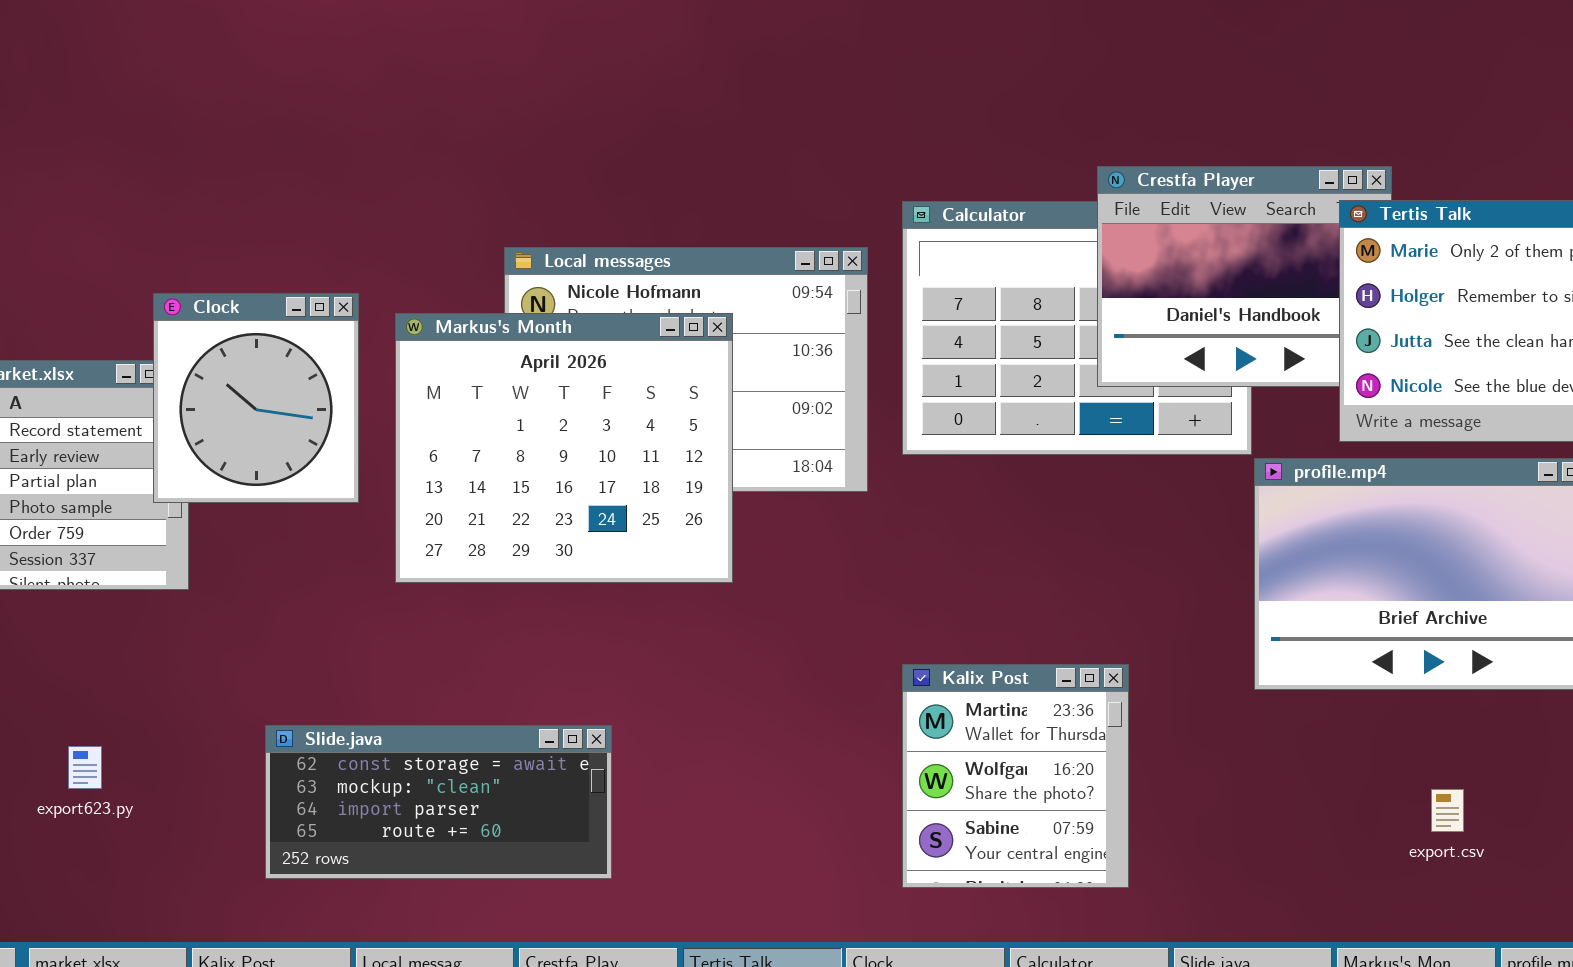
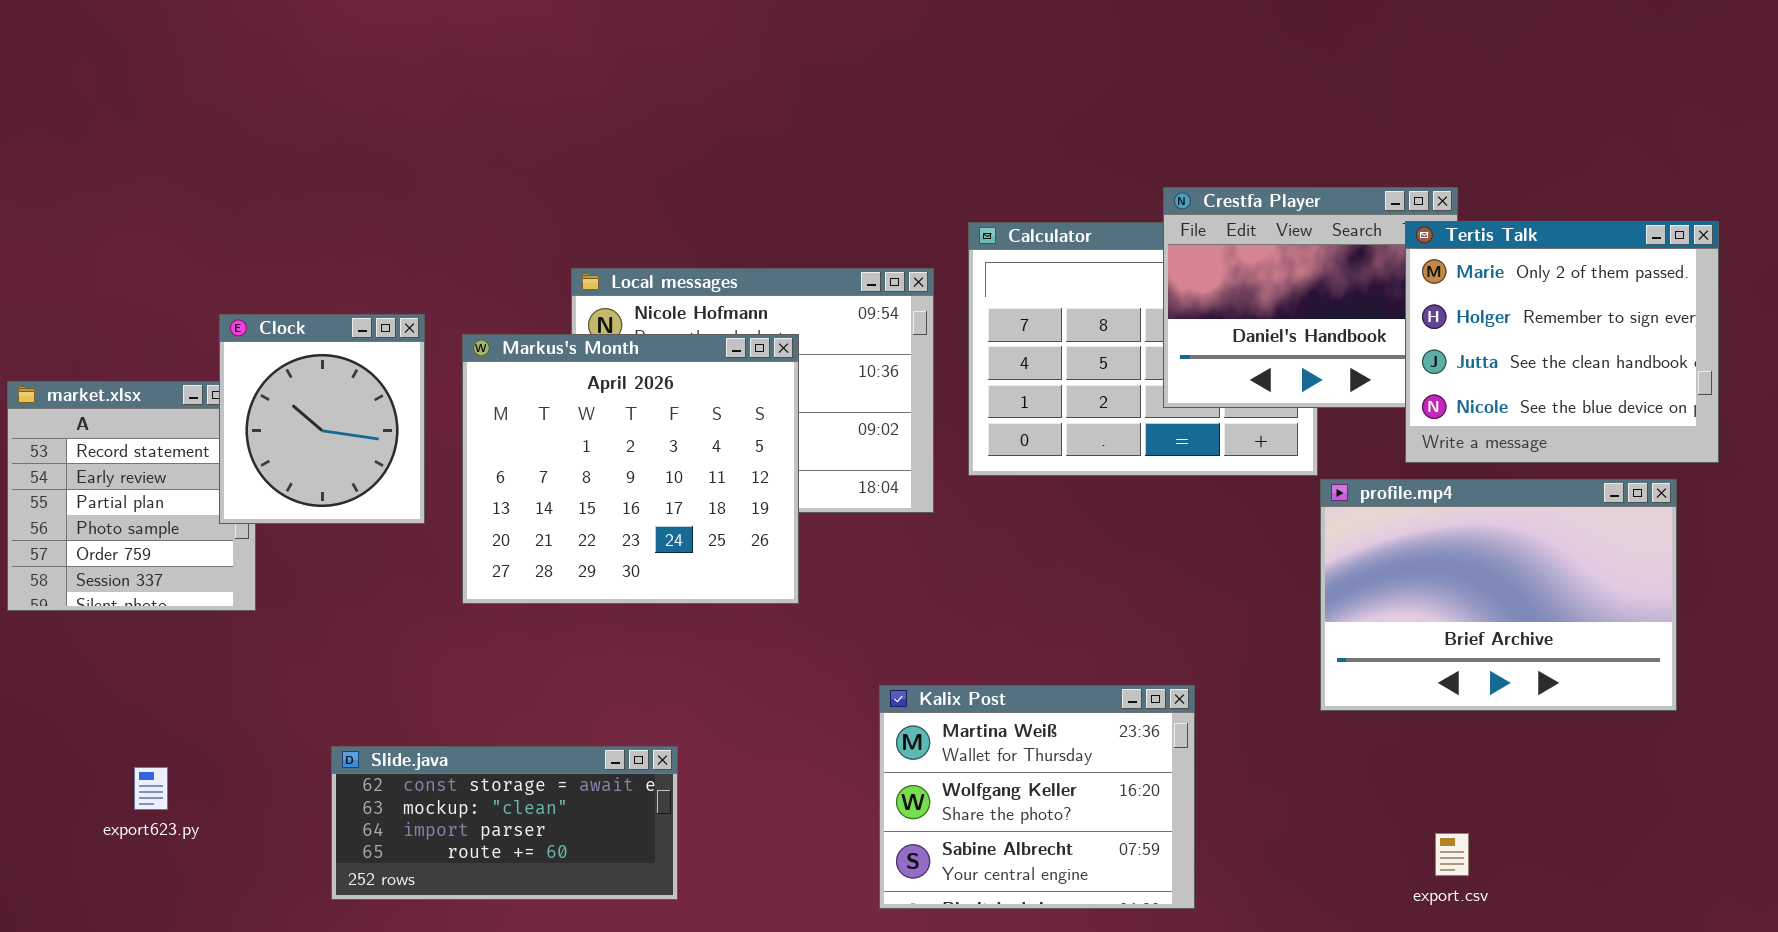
Kalix Post: [902,664,1129,888] -> [879,685,1195,909], resized
export.csv: [1431,789,1464,832] -> [1435,833,1469,876], moved

